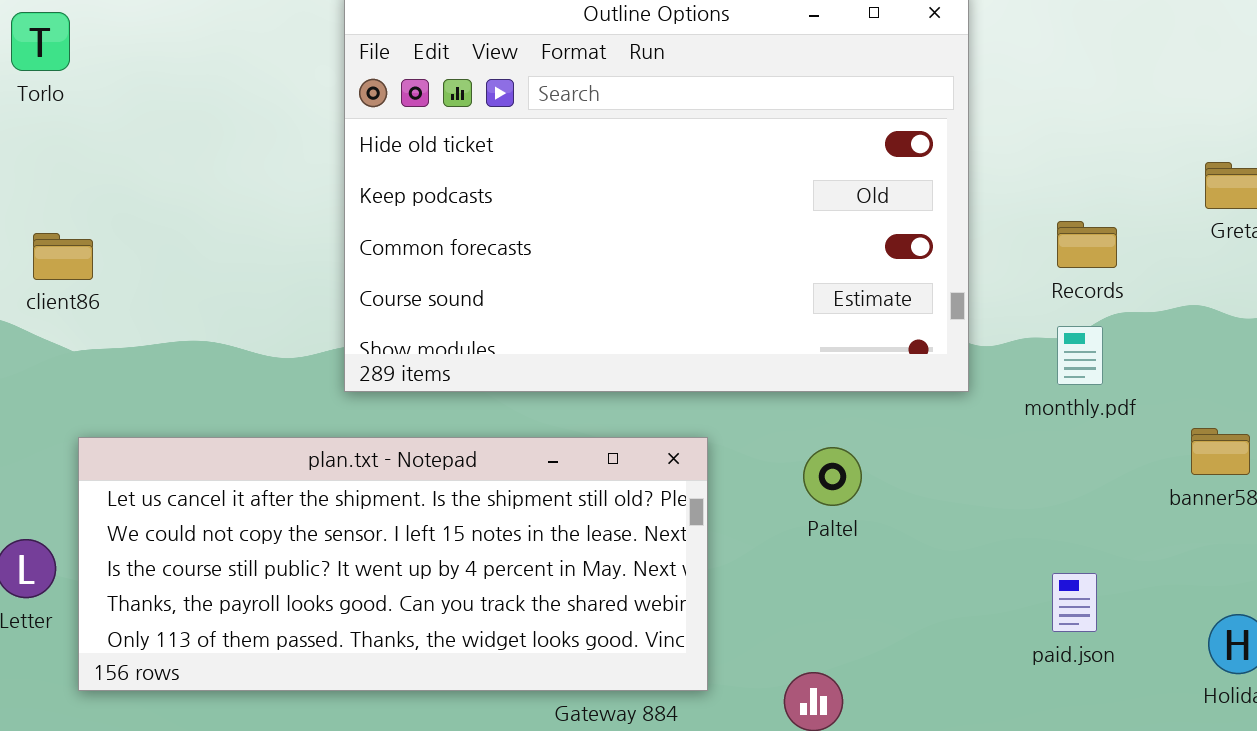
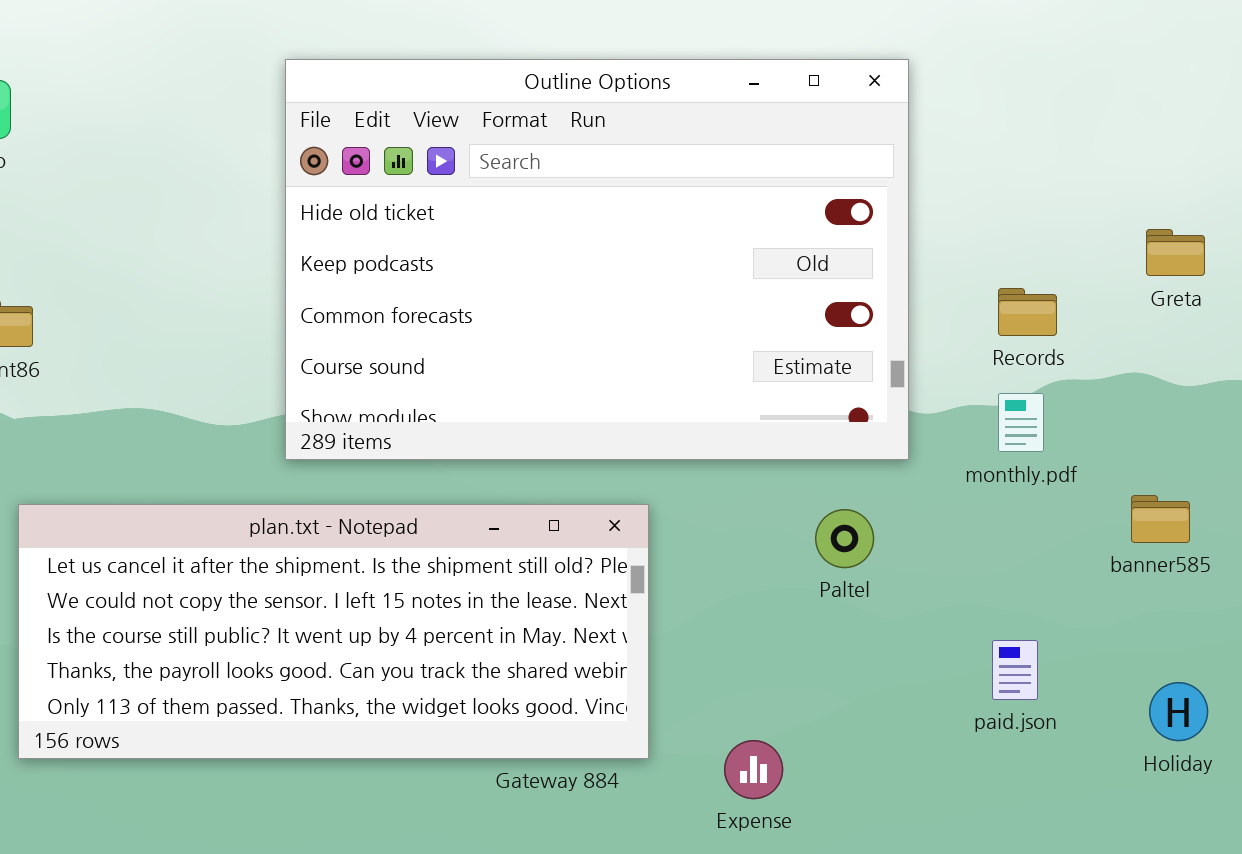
Paltel: [803,447,862,506] -> [815,509,874,568], moved

